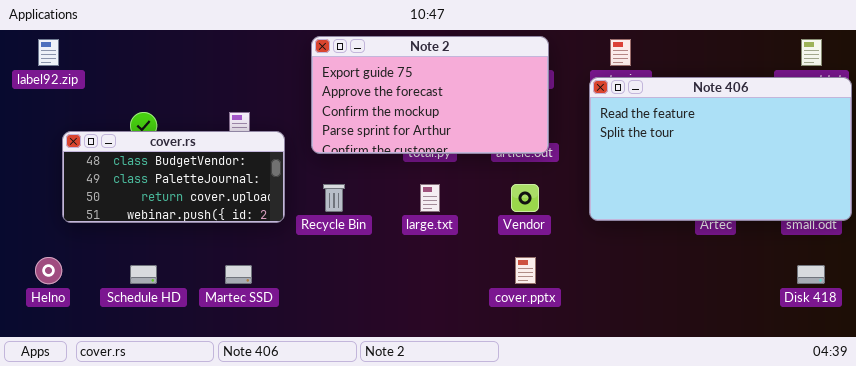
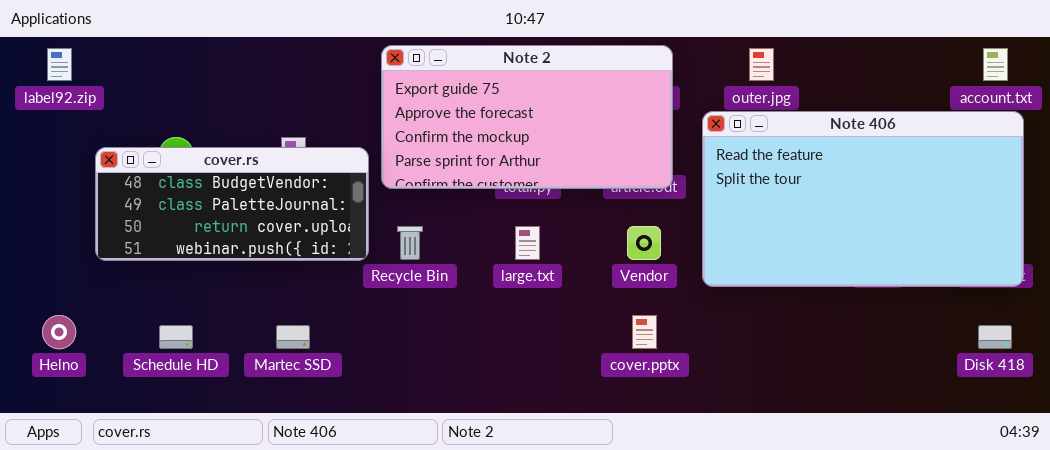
Note 406: [589,77,852,221] -> [702,111,1024,287], moved
cover.rs: [62,131,285,223] -> [95,147,369,261], moved

